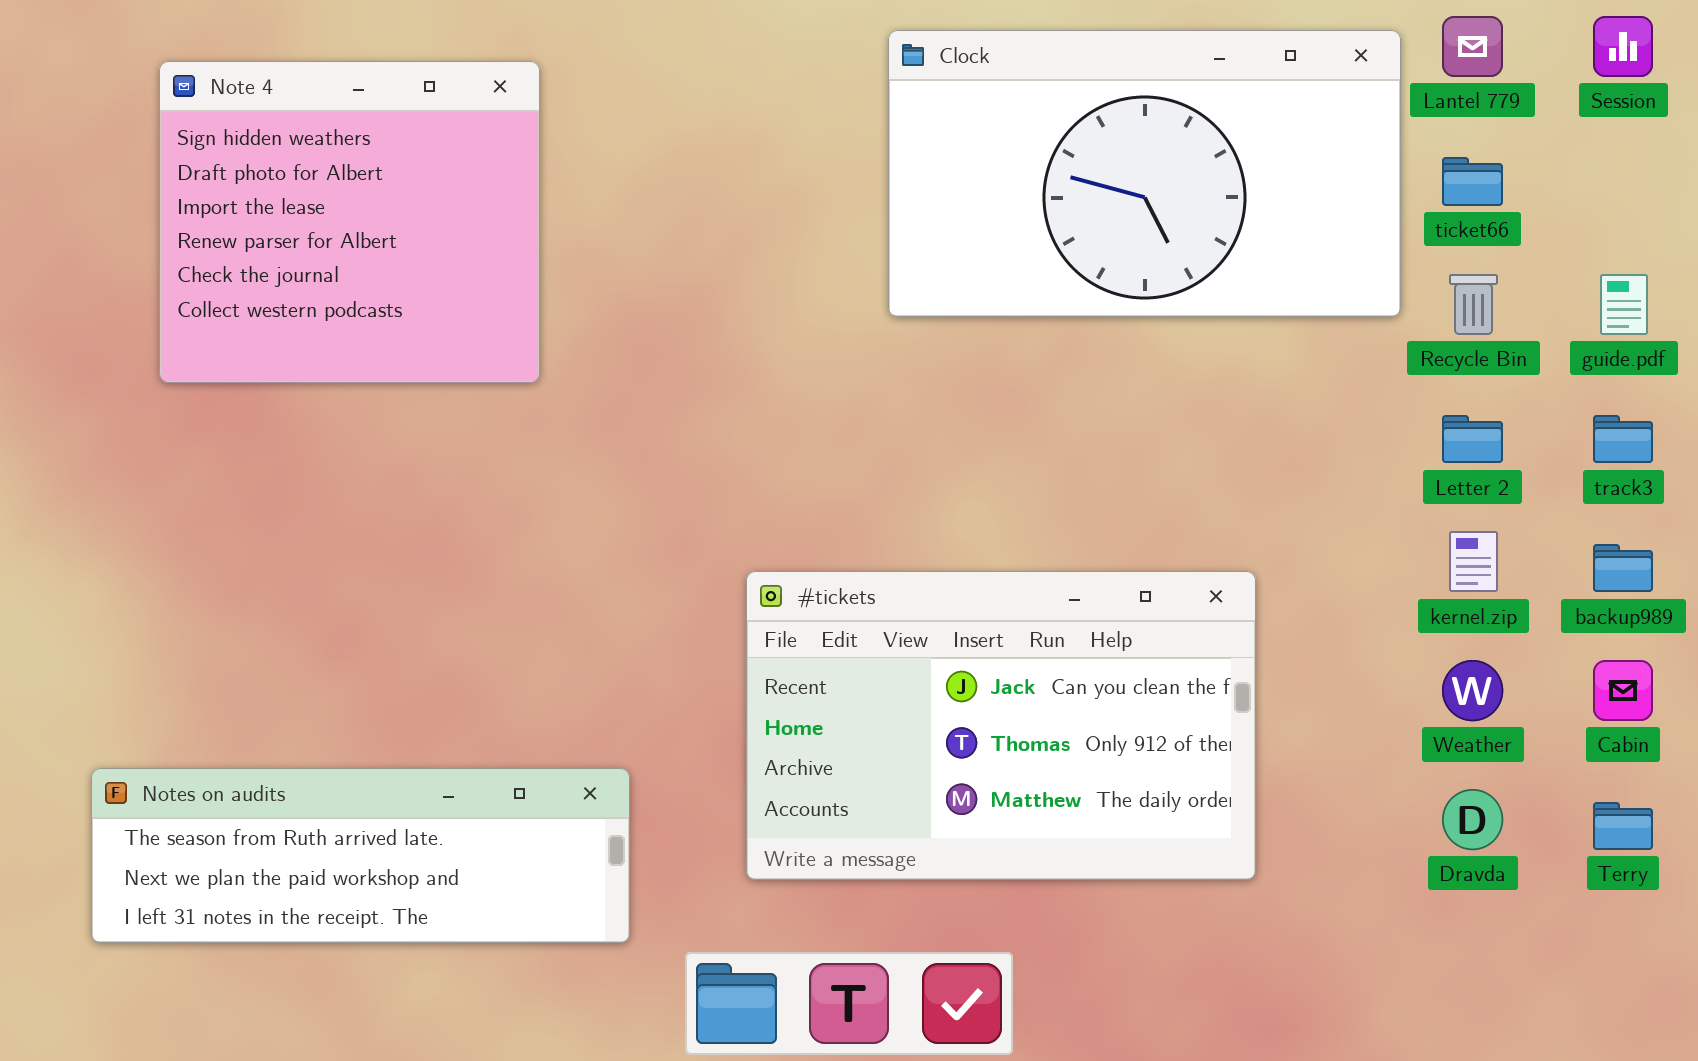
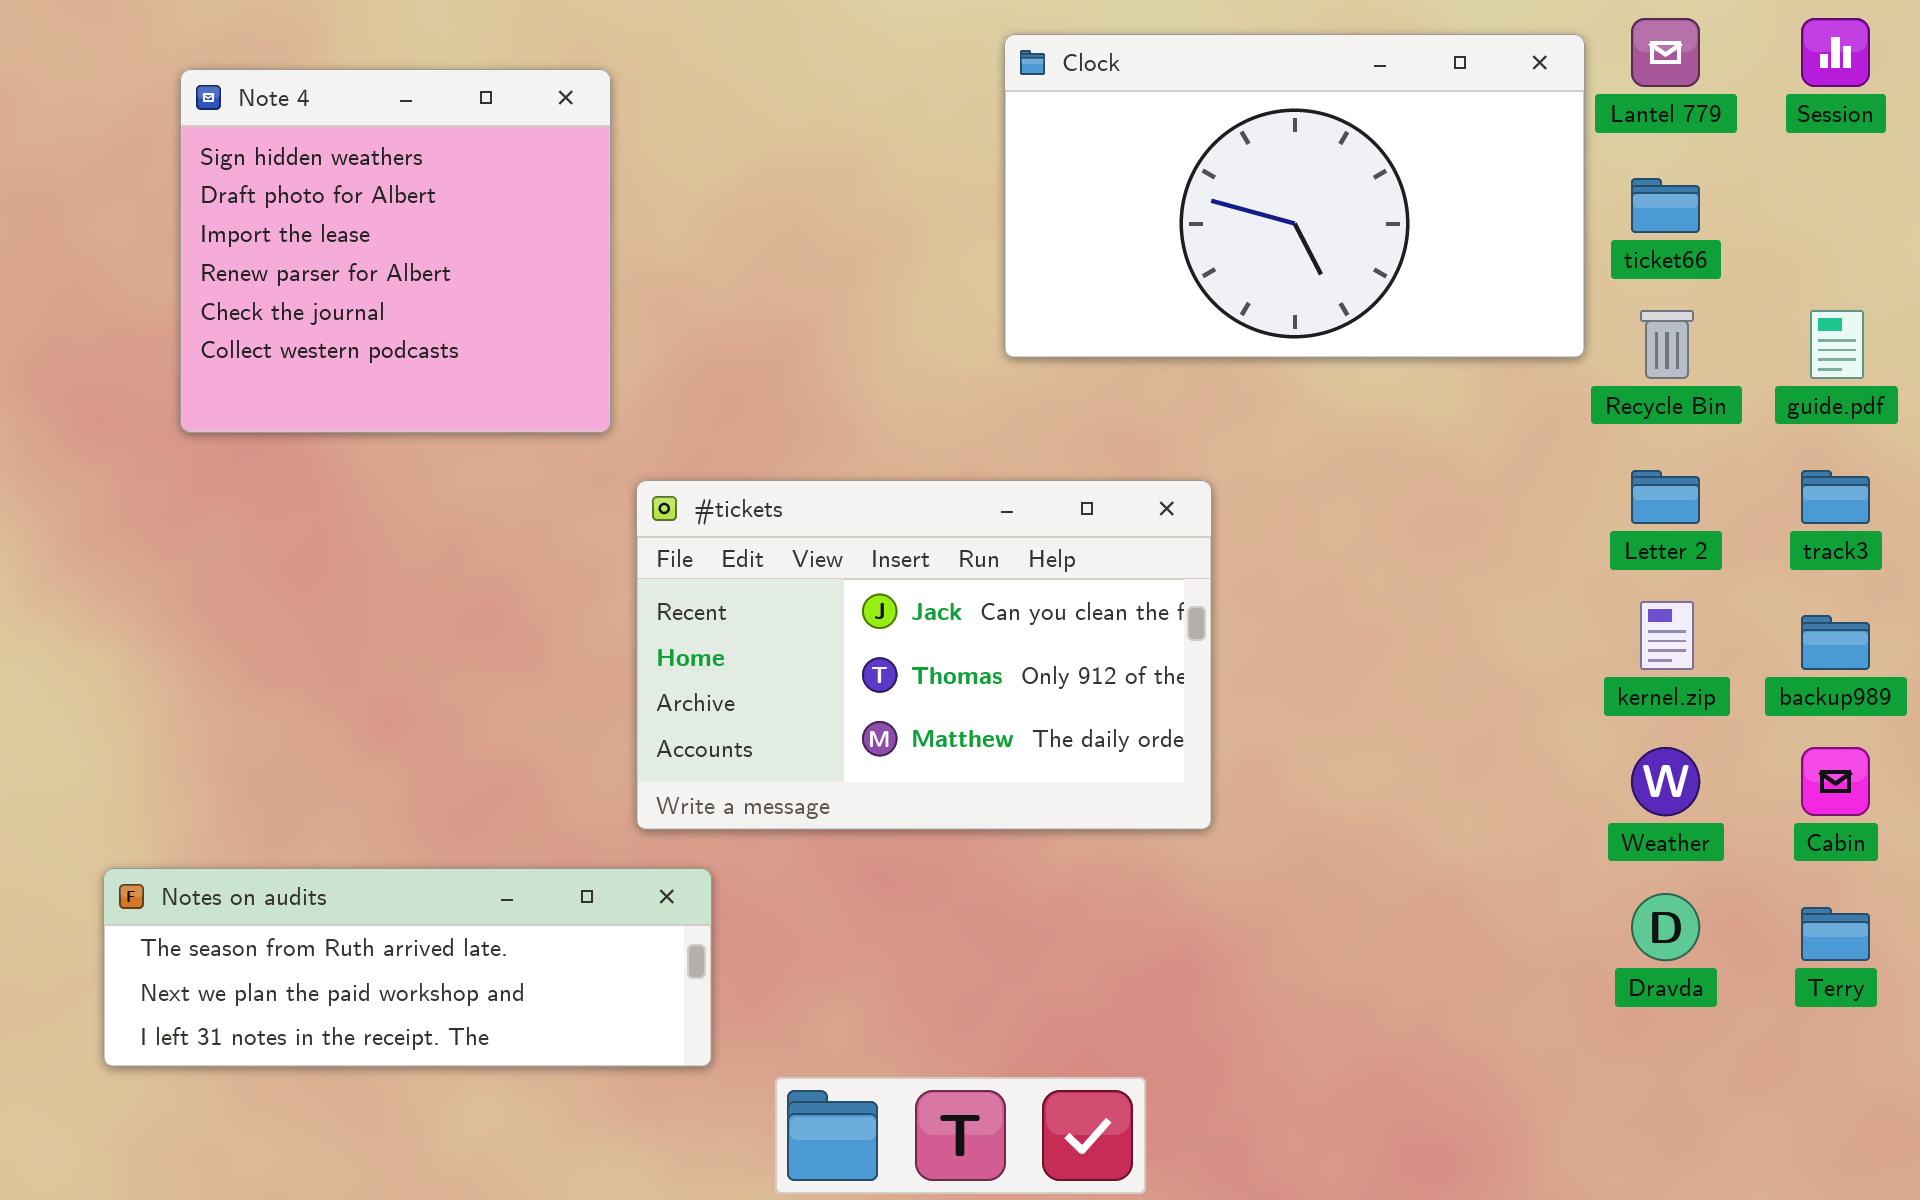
#tickets: [746,571,1256,880] -> [636,480,1212,830], moved

